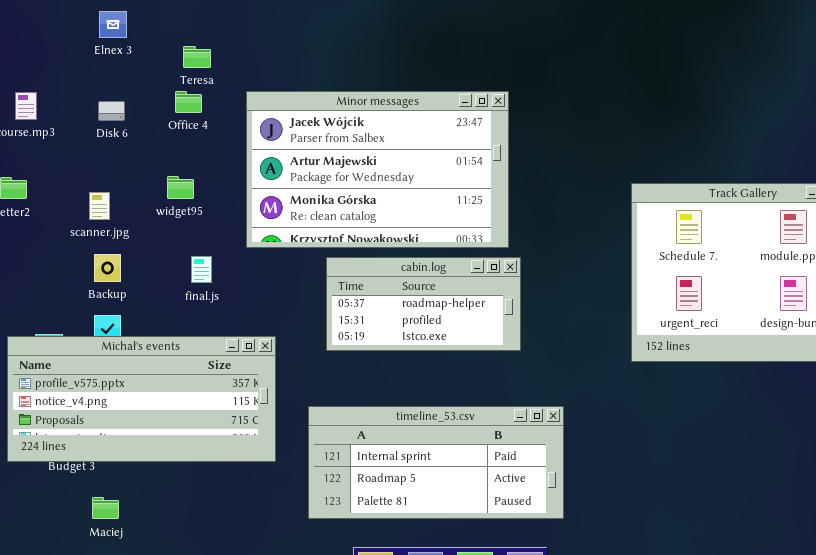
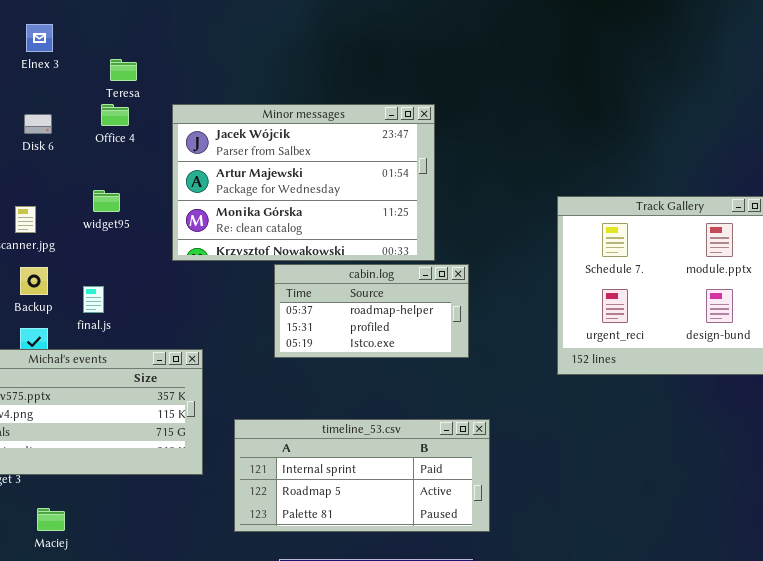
final.js: [191,256,212,283] -> [83,286,104,313], moved
cabin.log: [326,257,521,351] -> [274,264,469,358], moved
Maciej: [92,497,119,519] -> [37,508,65,531], moved

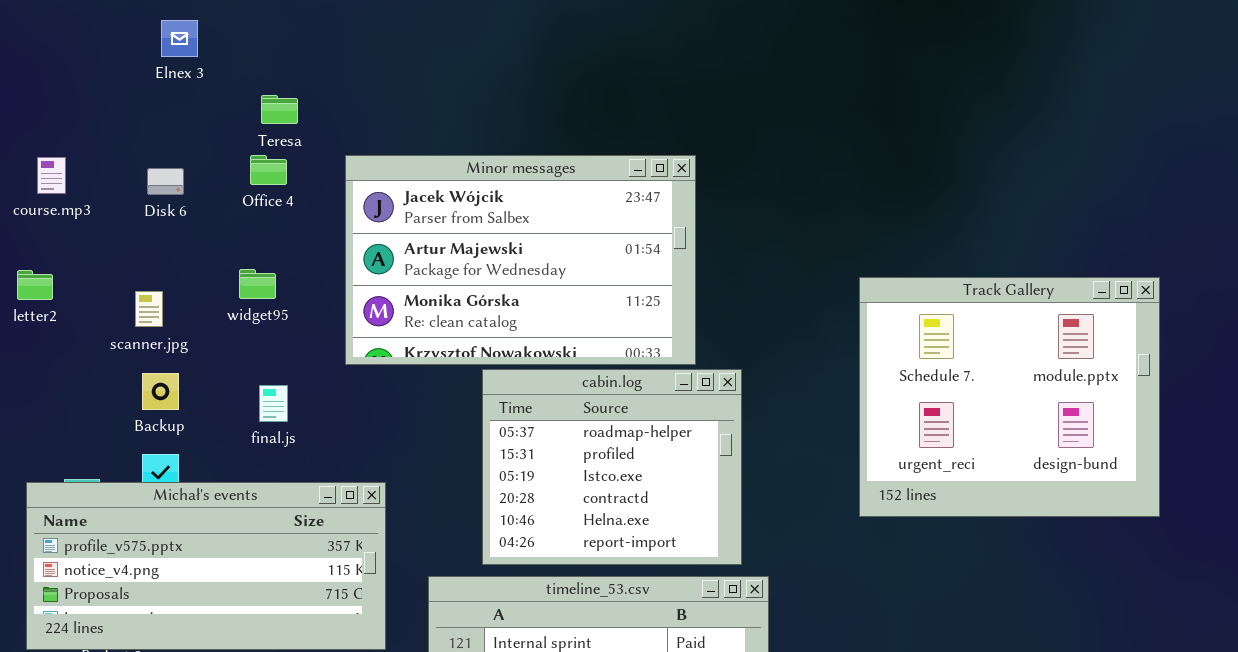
Elnex 3: [26,24,53,52] -> [161,20,198,57], moved
cabin.log: [274,264,469,358] -> [482,369,742,565], resized
final.js: [83,286,104,313] -> [259,385,288,422], moved

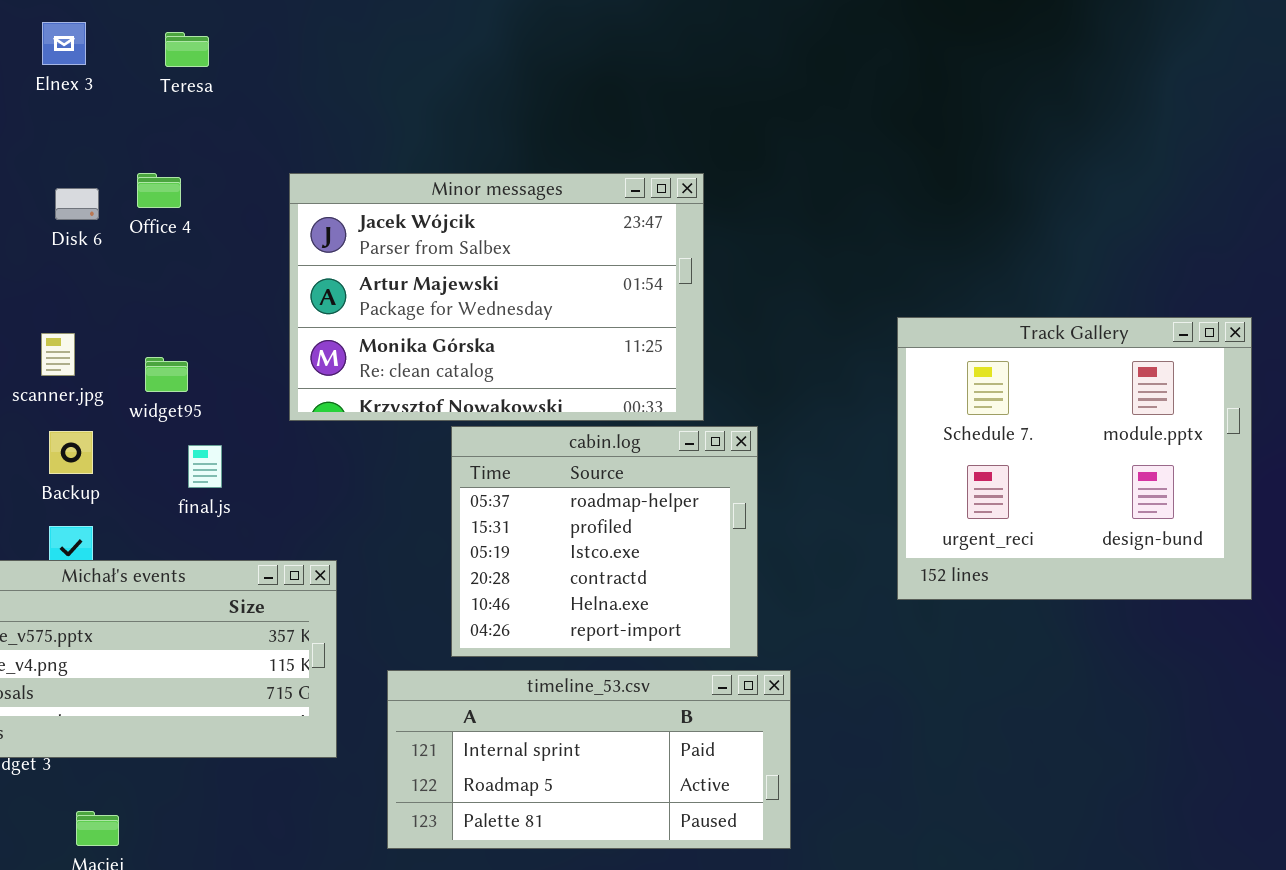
Elnex 3: [161,20,198,57] -> [42,22,86,65], moved
Teresa: [261,95,298,124] -> [165,32,209,67], moved
Office 4: [250,155,287,185] -> [137,173,181,208], moved
widget95: [239,269,276,299] -> [145,357,188,392], moved

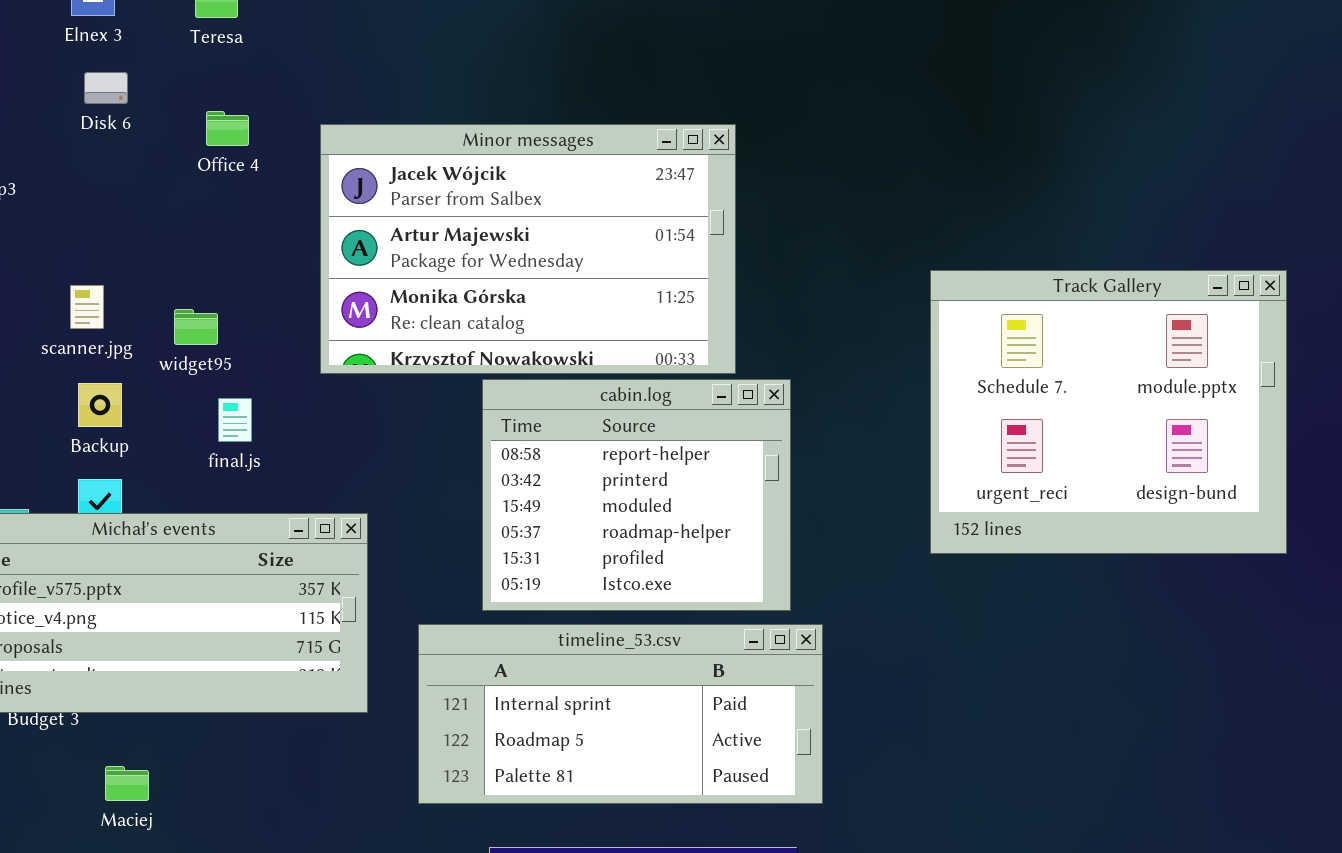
Office 4: [137,173,181,208] -> [206,111,249,146], moved
Disk 6: [55,188,99,220] -> [84,72,128,104], moved
cabin.log: [451,426,758,657] -> [482,379,791,611], scrolled up 3 rows

